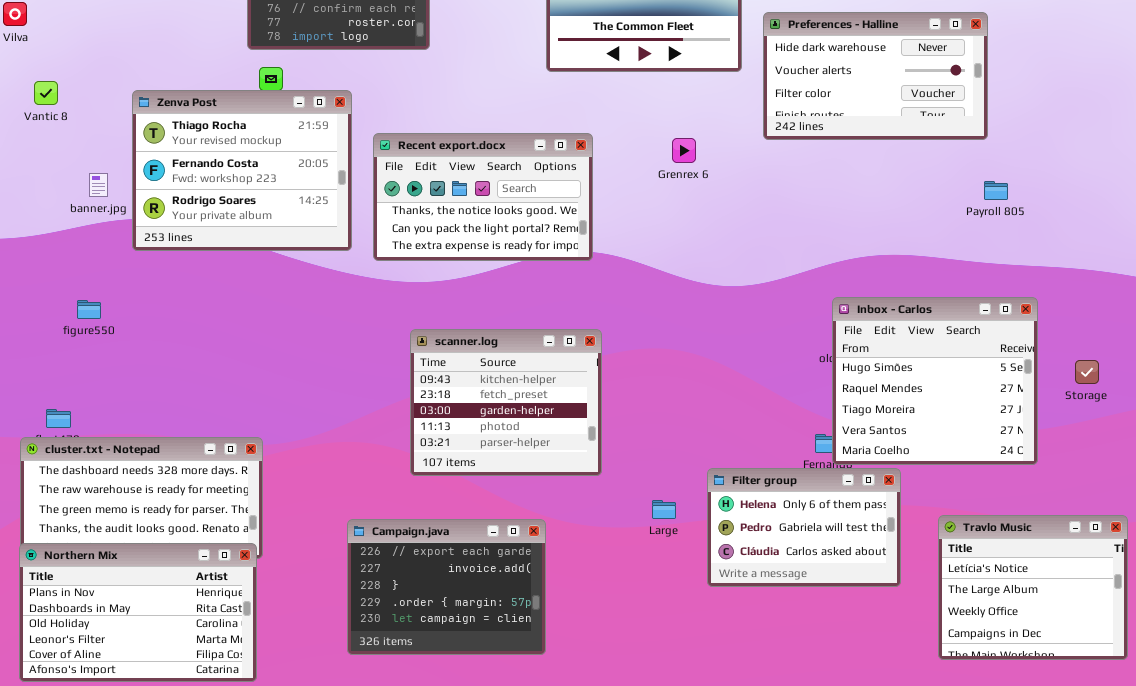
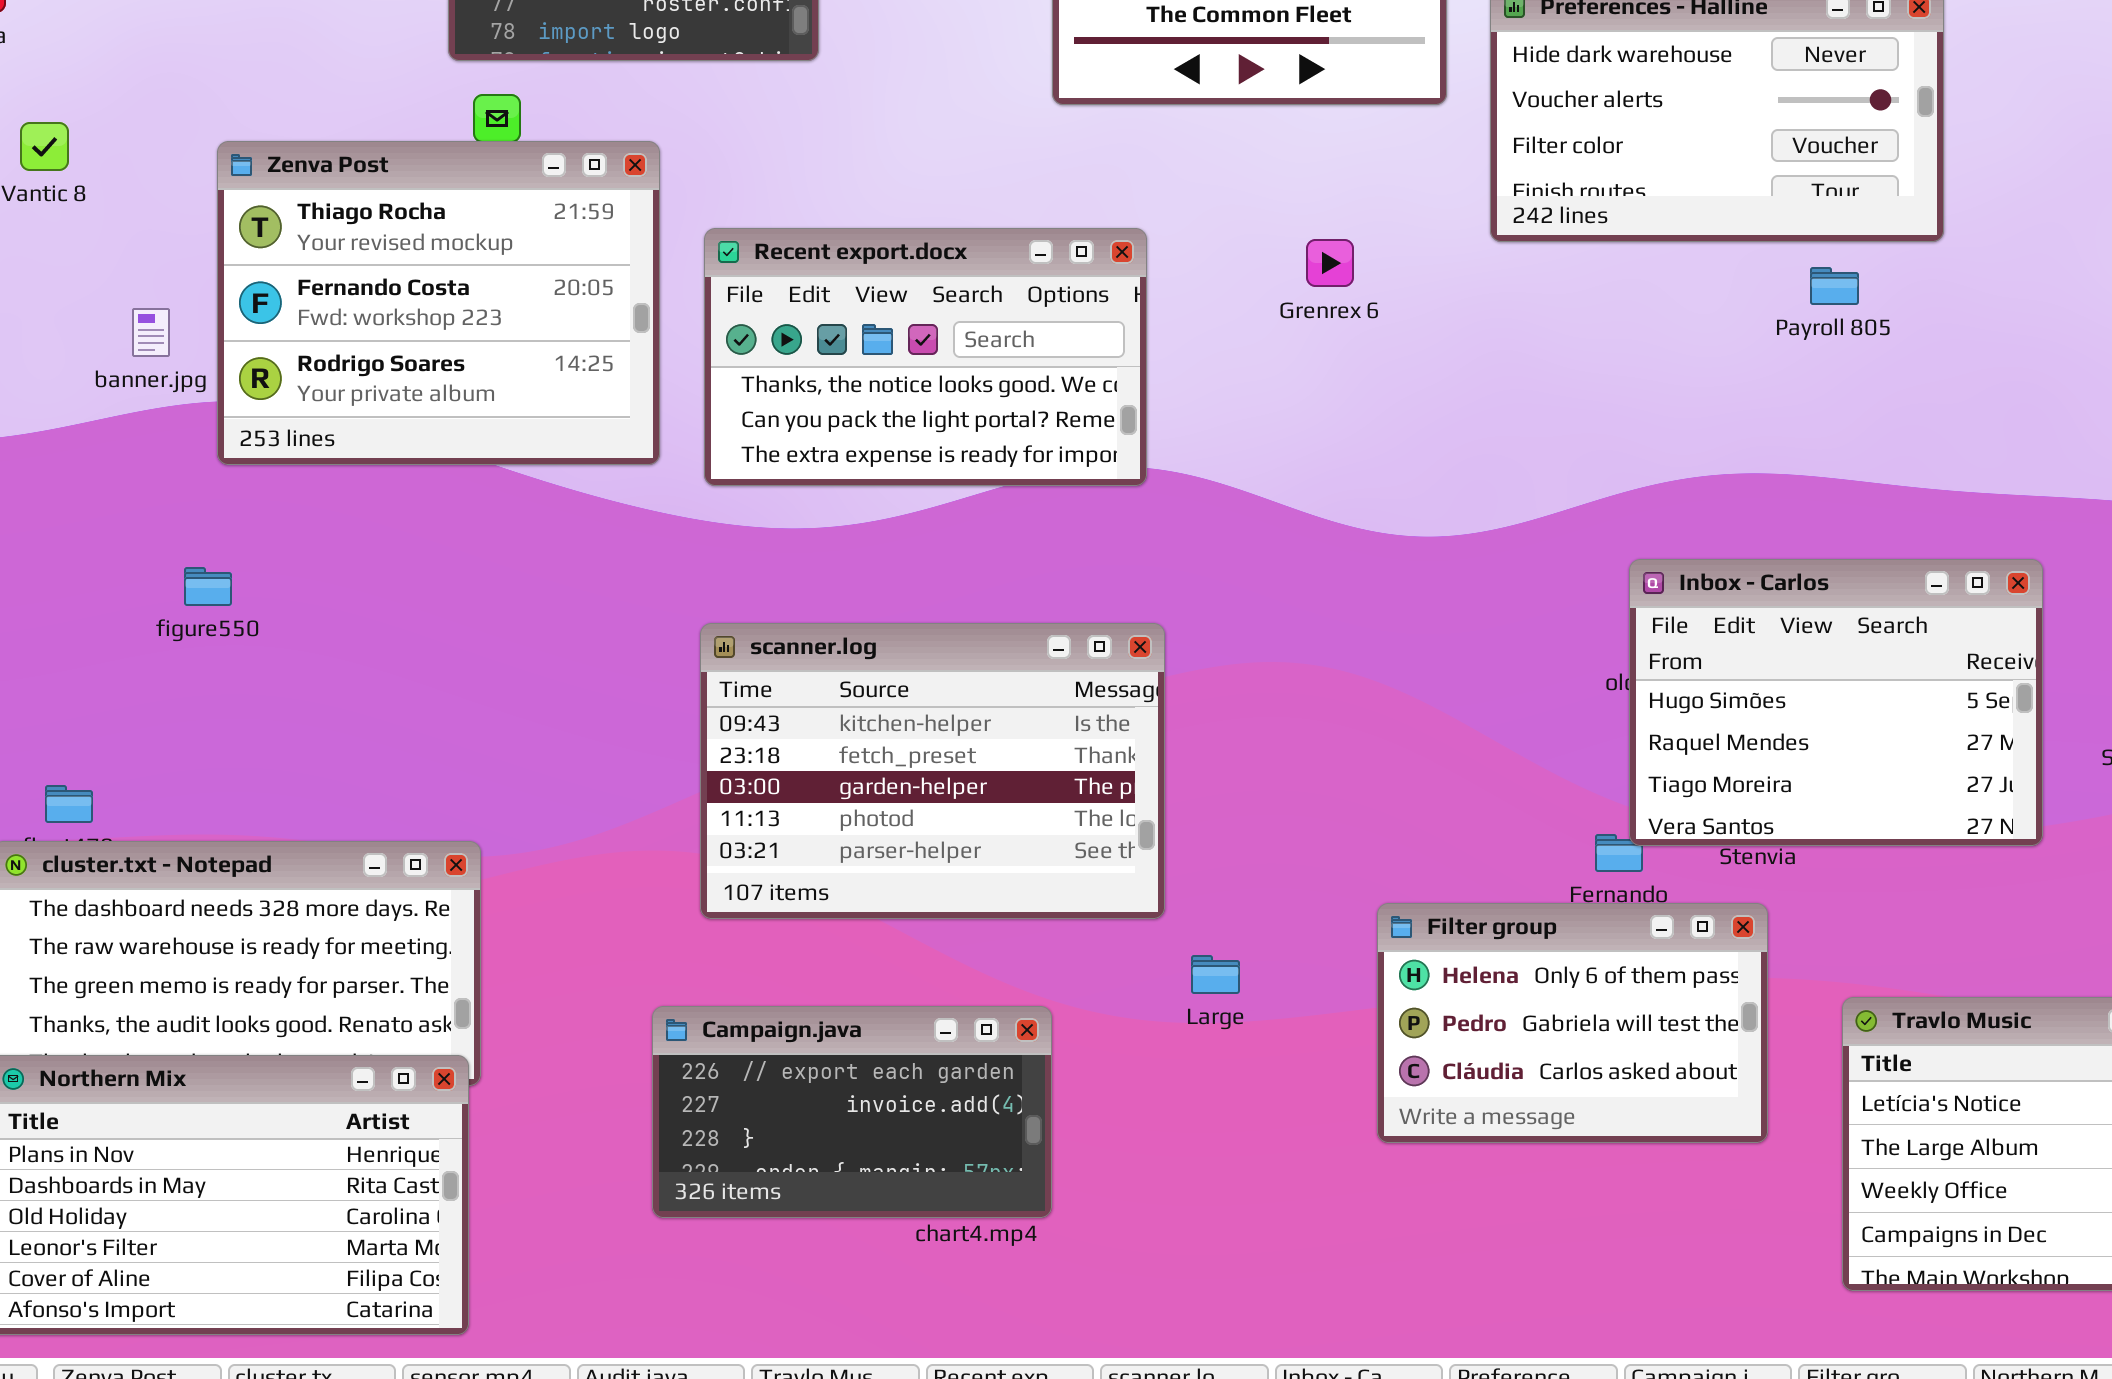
Payroll 805: [984,181,1008,200] -> [1810,267,1859,305], moved
Inbox - Carlos: [832,297,1038,465] -> [1629,559,2043,846], resized
figure550: [77,300,101,319] -> [184,567,232,606], moved
scanner.log: [410,329,602,476] -> [700,623,1165,919], resized
Large: [652,500,676,519] -> [1191,955,1240,994], moved
Campaign.java: [347,519,546,655] -> [652,1006,1052,1218], resized

